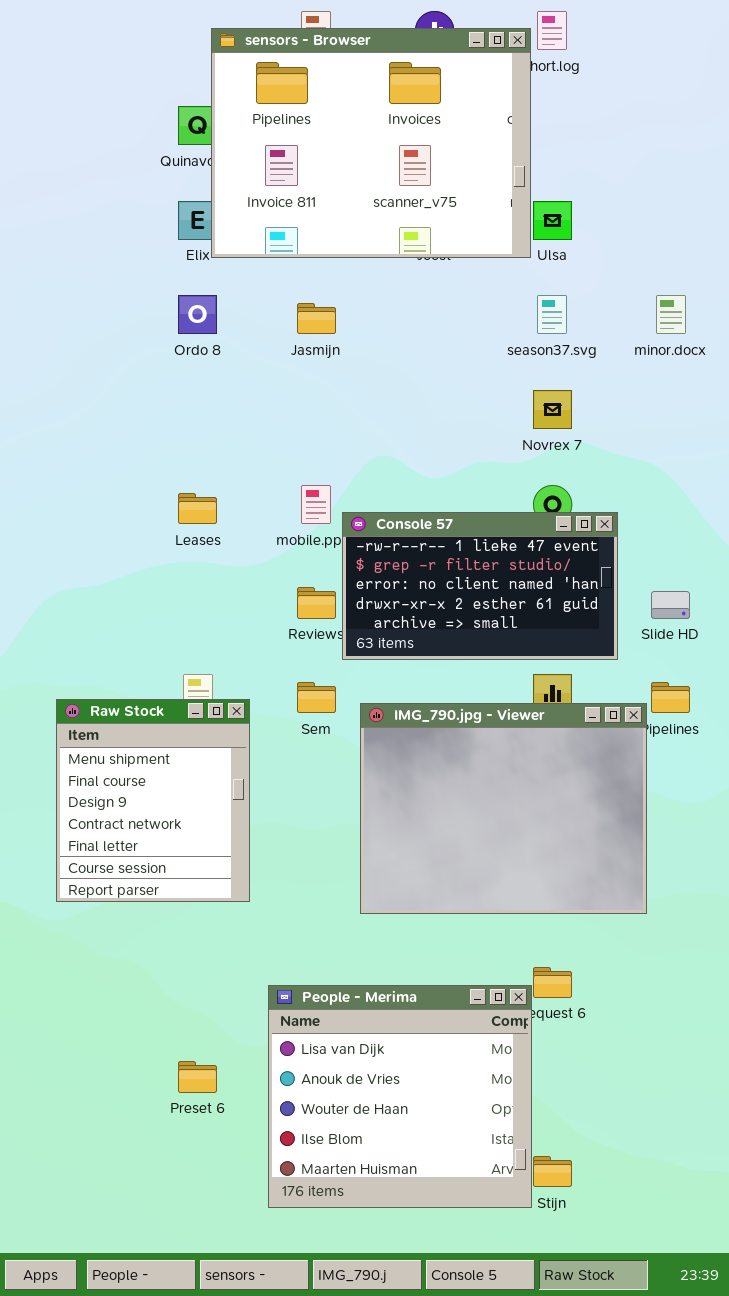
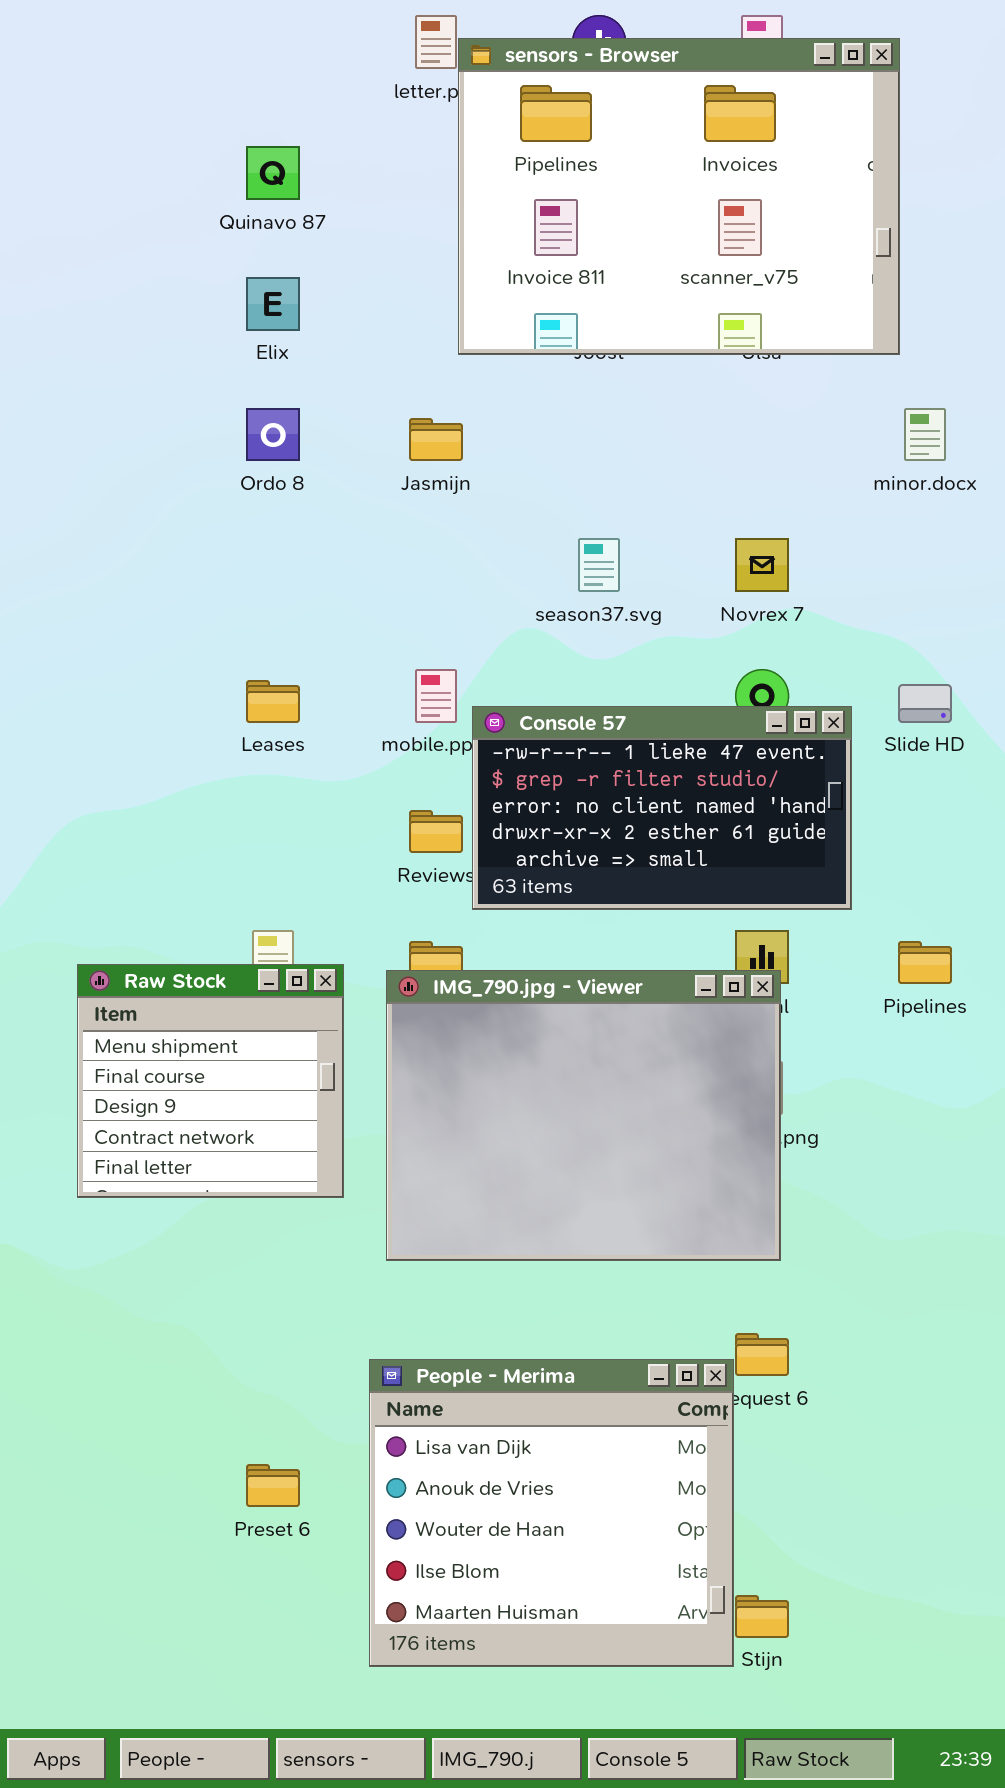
sensors - Browser: [211,28,531,258] -> [458,38,900,355], moved
season37.svg: [537,295,567,334] -> [578,538,620,592], moved
Slide HD: [651,591,690,619] -> [898,684,952,723], moved
Raw Stock: [56,699,250,902] -> [77,964,344,1198], resized
IMG_790.jpg - Viewer: [360,703,647,914] -> [386,970,781,1261], moved

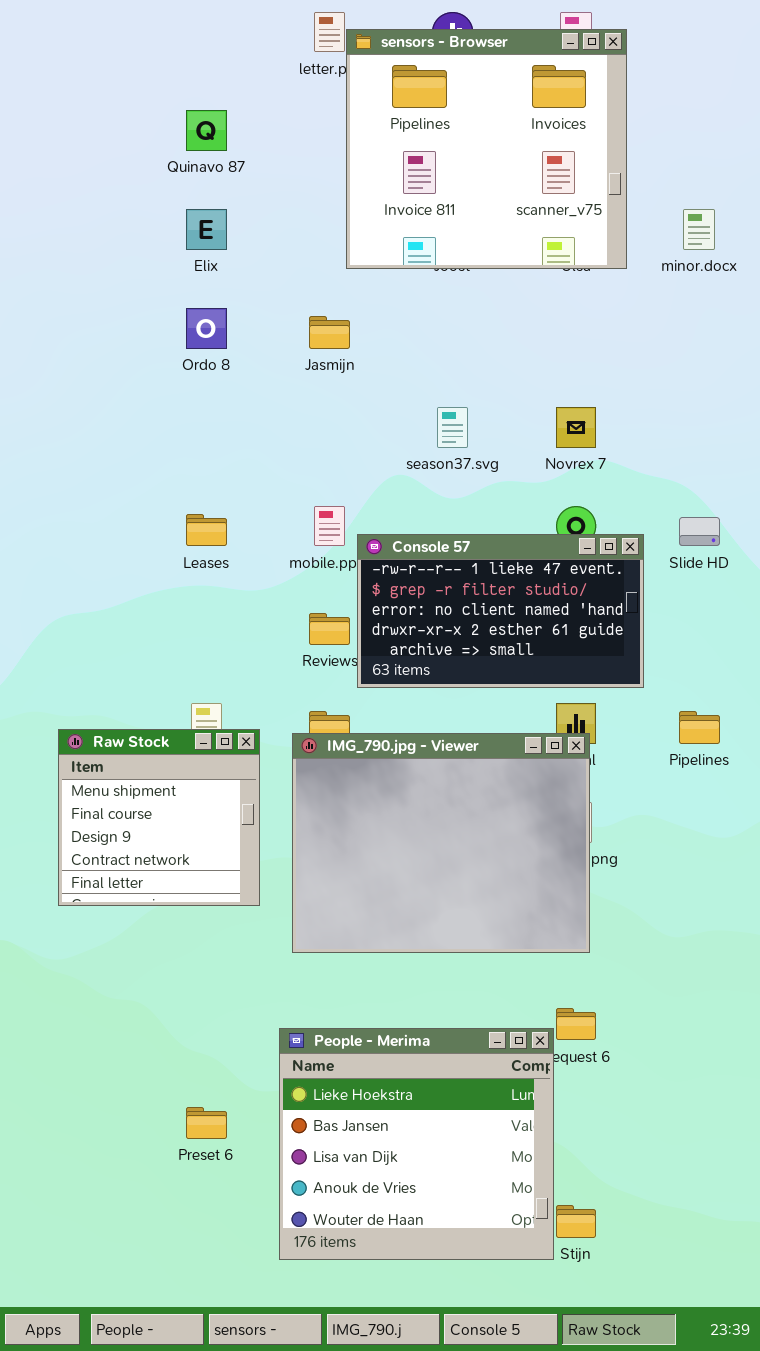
sensors - Browser: [458,38,900,355] -> [346,29,627,269], resized
minor.docx: [904,408,946,461] -> [683,209,715,250], moved
People - Merima: [369,1359,734,1667] -> [279,1028,554,1260], scrolled up 2 rows

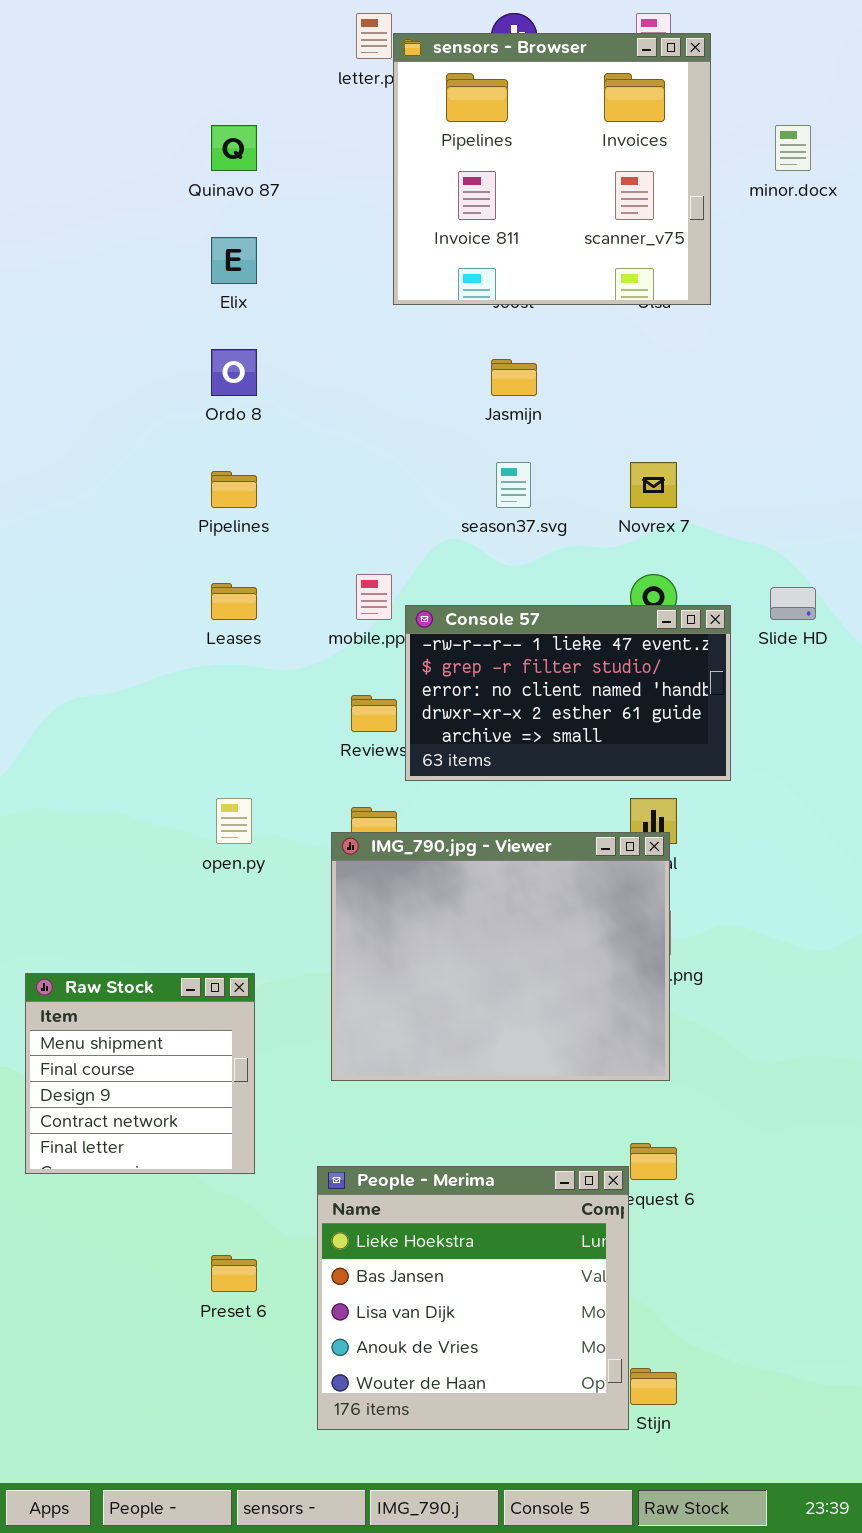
minor.docx: [683,209,715,250] -> [775,125,811,171], moved
Jasmijn: [309,316,350,349] -> [491,359,537,396], moved
Pipelines: [679,711,720,744] -> [211,471,257,508], moved
Raw Stock: [58,729,260,906] -> [25,973,255,1174], moved

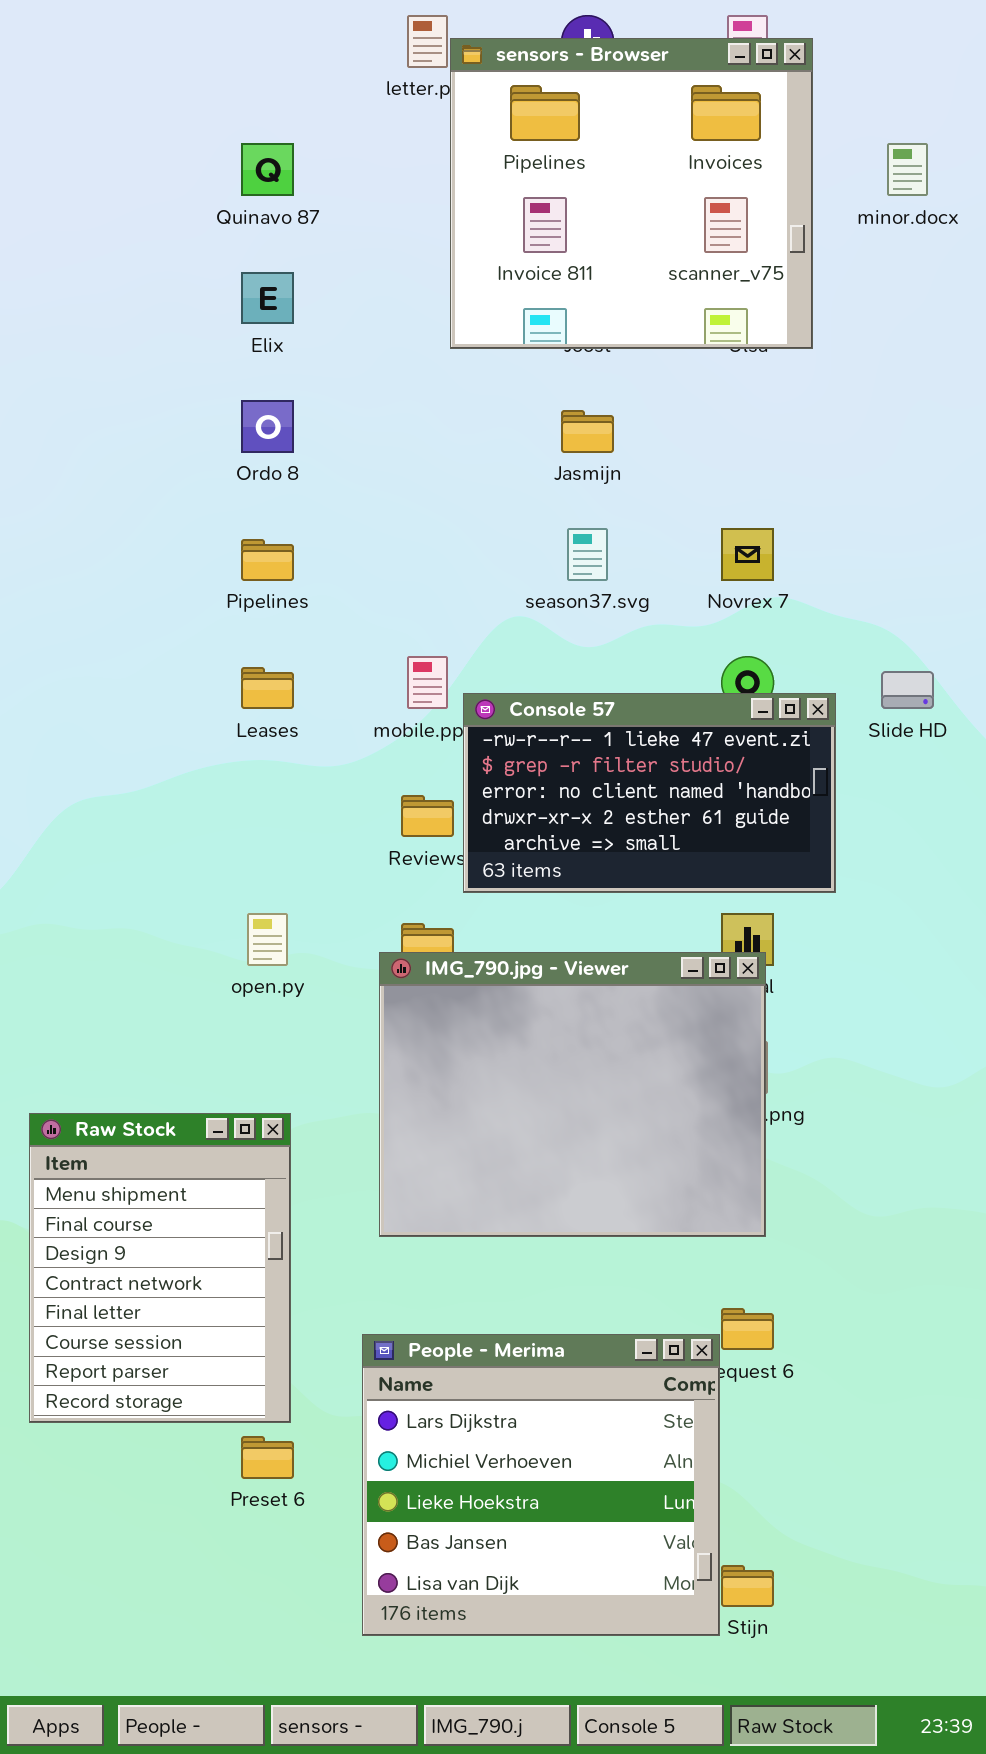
Raw Stock: [25,973,255,1174] -> [29,1113,291,1423], resized
People - Merima: [317,1166,629,1430] -> [362,1334,720,1636], scrolled up 2 rows

